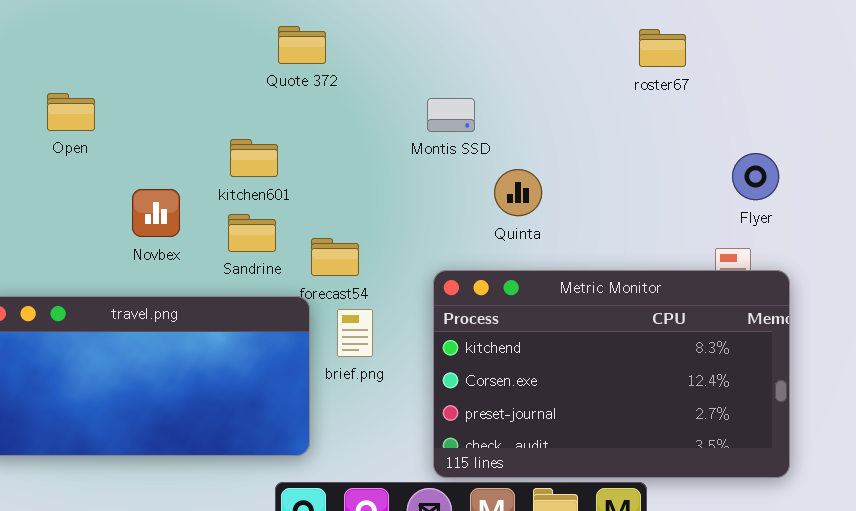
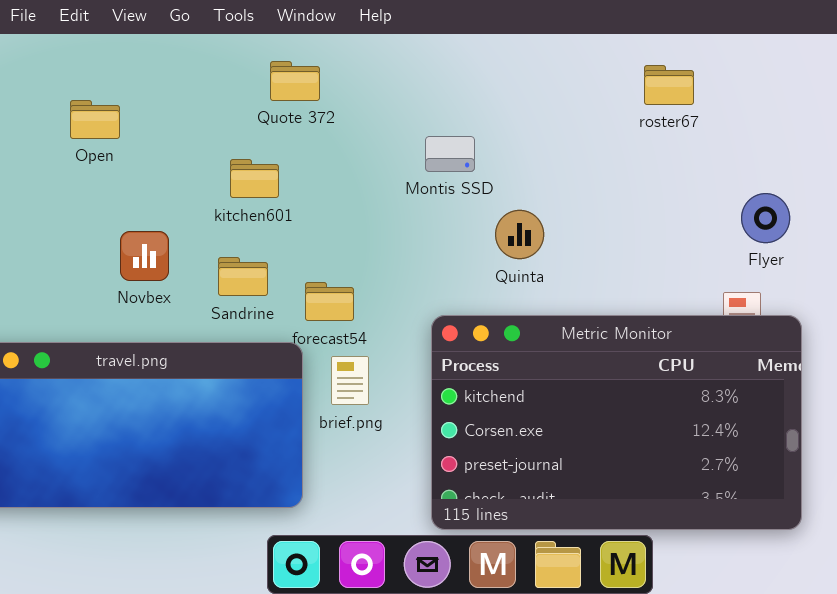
Open: [47,93,95,131] -> [70,100,120,139], moved
kitchen601: [230,139,278,177] -> [230,159,279,198], moved

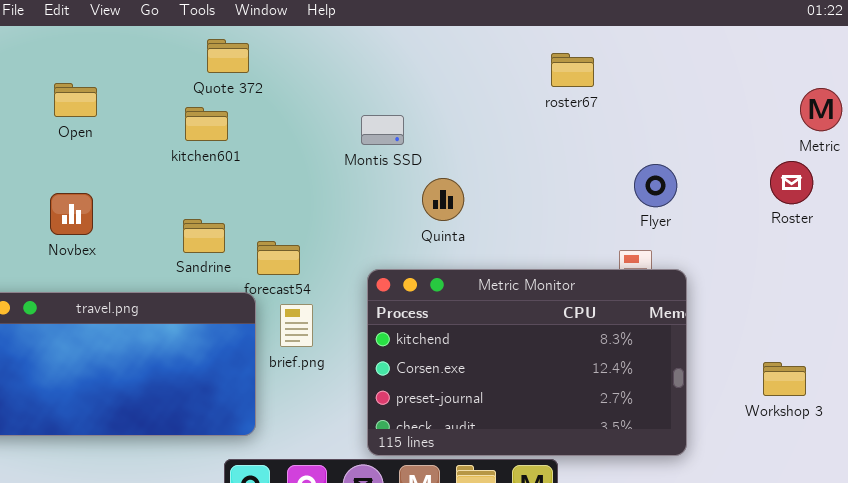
Quote 372: [270,61,320,101] -> [207,39,249,73], moved
kitchen601: [230,159,279,198] -> [185,107,228,141], moved
Novbex: [120,231,169,281] -> [50,193,93,235], moved

